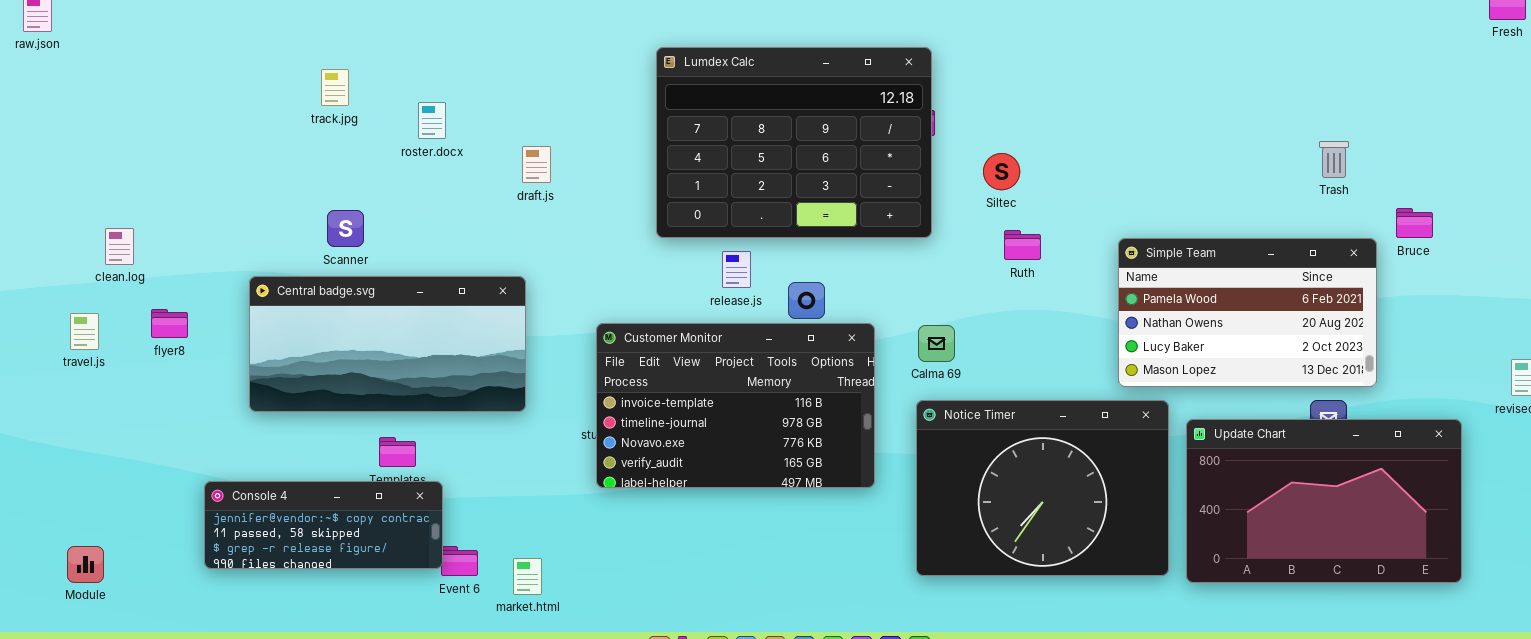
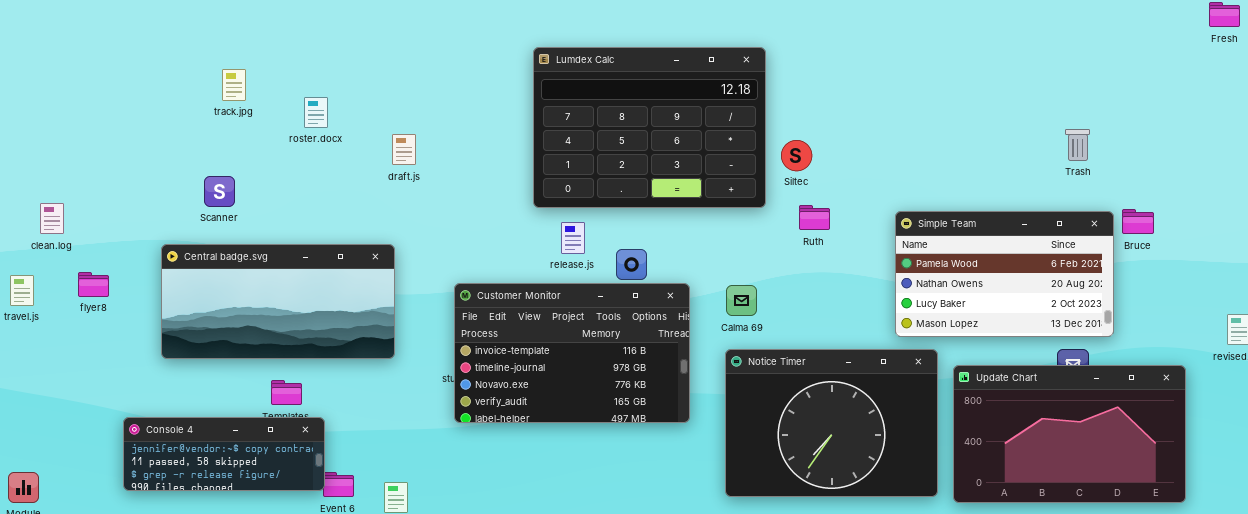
Lumdex Calc: [656,47,932,238] -> [533,47,766,208], moved
Bruce: [1396,208,1433,238] -> [1122,209,1154,234], moved
Scanner: [327,210,364,247] -> [204,176,235,207], moved

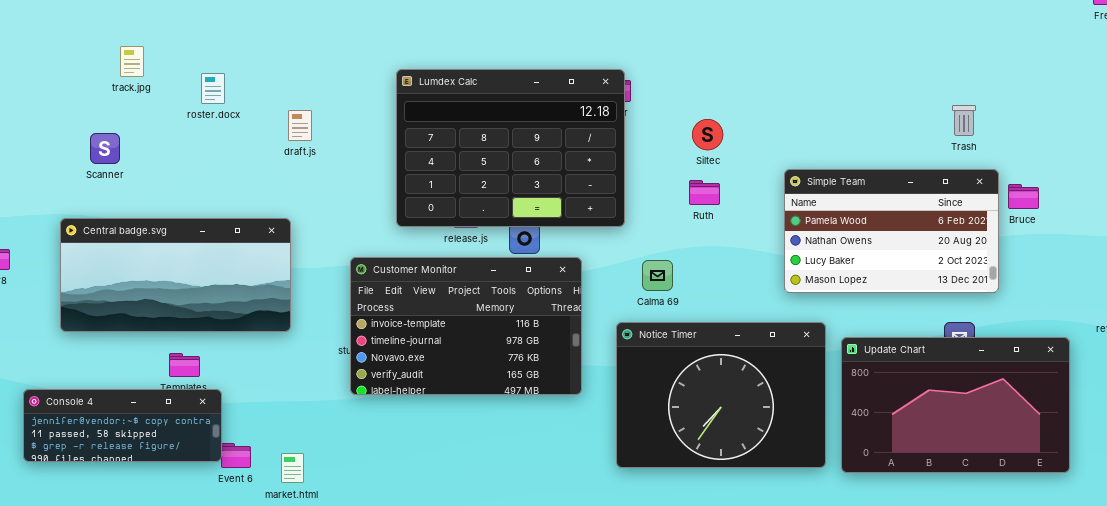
Lumdex Calc: [533,47,766,208] -> [396,69,625,227], moved
Siltec: [781,140,812,171] -> [692,119,723,150], moved
Scanner: [204,176,235,207] -> [90,133,120,164], moved
Simple Team: [895,211,1114,337] -> [784,169,999,293], moved
Calma 69: [726,285,757,316] -> [642,260,673,291], moved

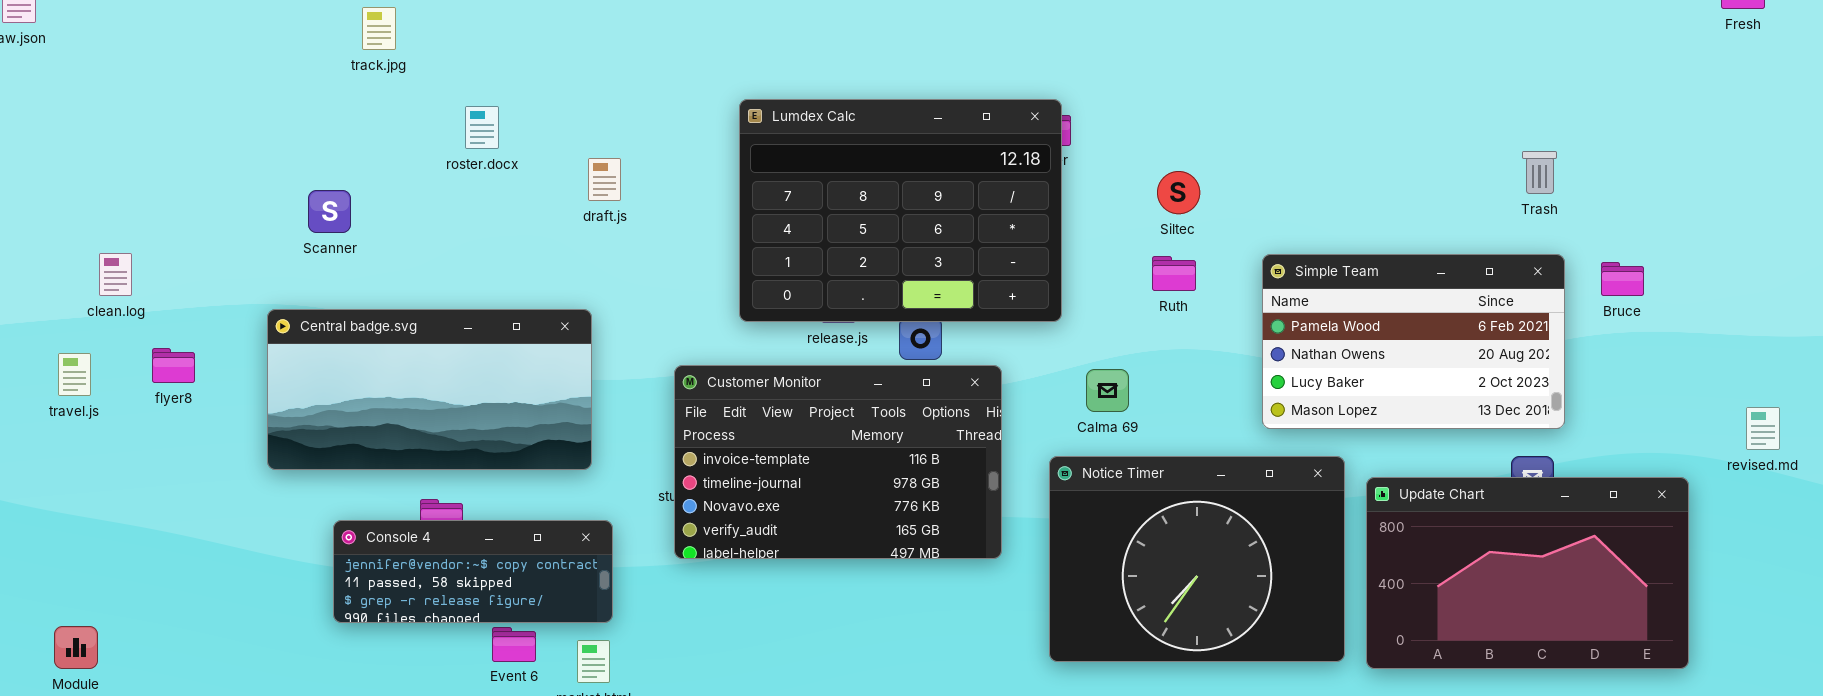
track.jpg: [120,46,144,77] -> [362,7,396,50], moved
Simple Team: [784,169,999,293] -> [1262,254,1565,429], moved
Console 4: [23,389,222,462] -> [333,520,613,623], moved

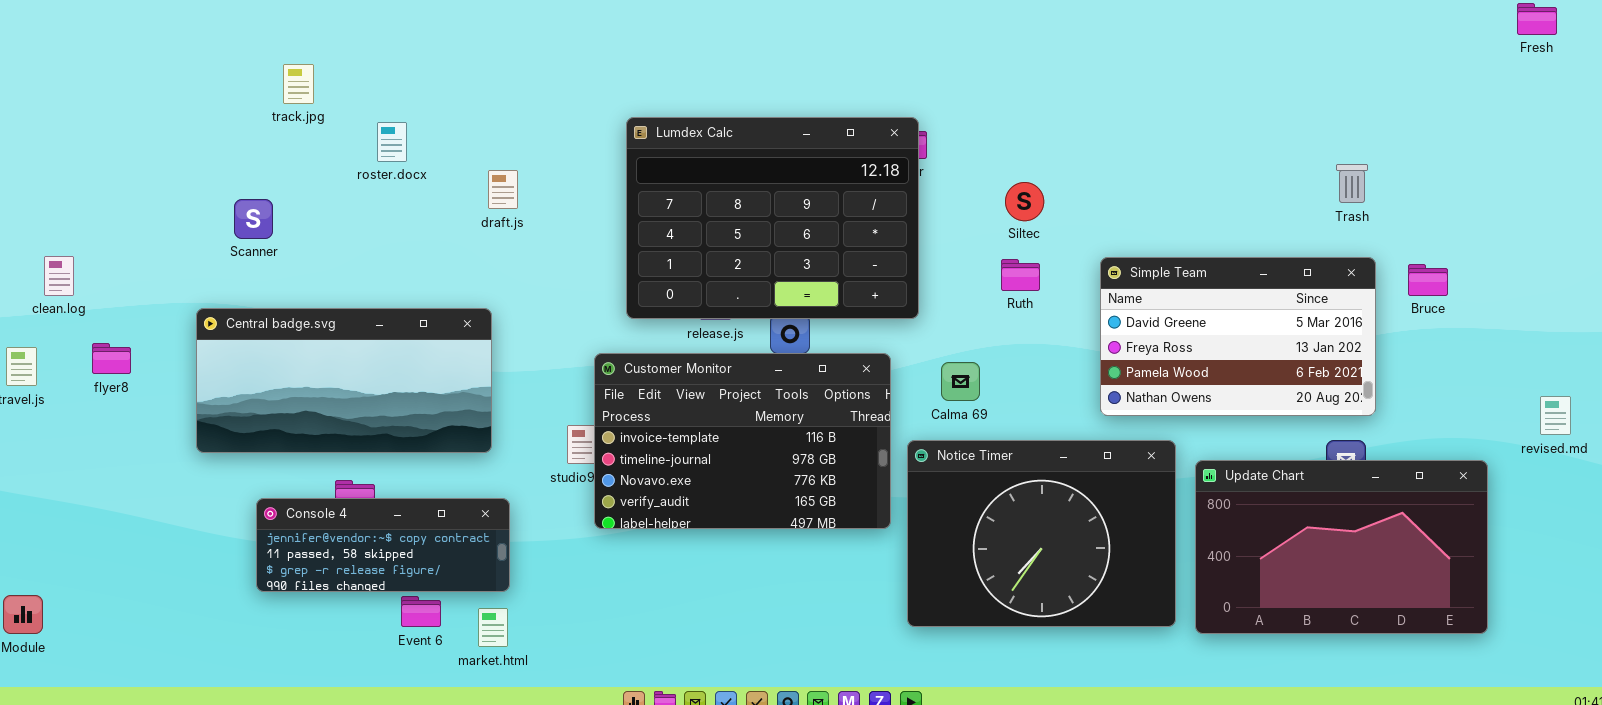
track.jpg: [362,7,396,50] -> [283,64,314,104], moved
Simple Team: [1262,254,1565,429] -> [1100,257,1376,416], scrolled up 2 rows
Customer Monitor: [674,365,1002,559] -> [594,353,891,529], moved

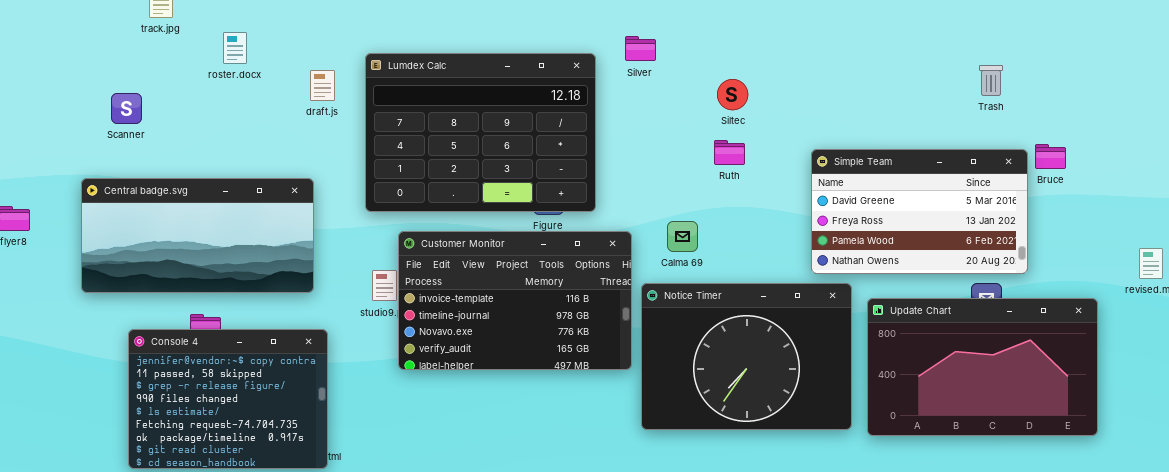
Lumdex Calc: [626,117,919,319] -> [365,53,596,212], moved
Simple Team: [1100,257,1376,416] -> [811,149,1028,274], moved
Customer Monitor: [594,353,891,529] -> [398,231,632,370], moved
Console 4: [256,498,510,592] -> [128,329,328,469], resized

